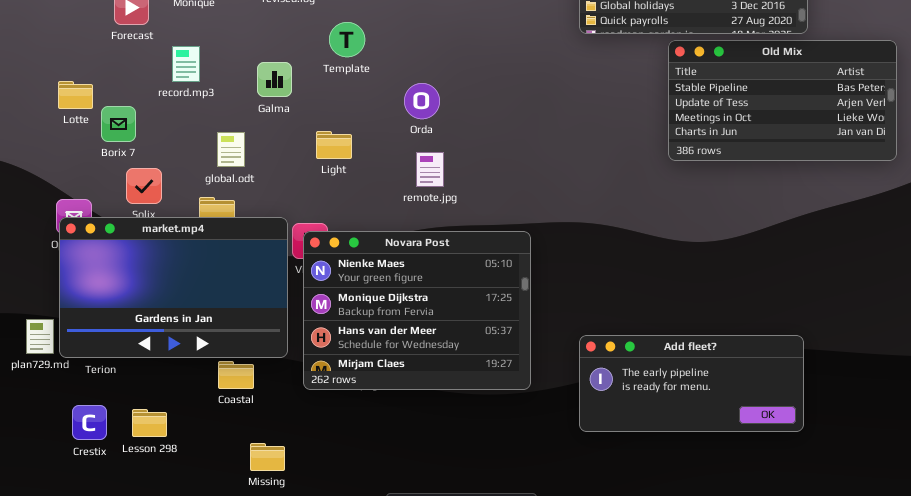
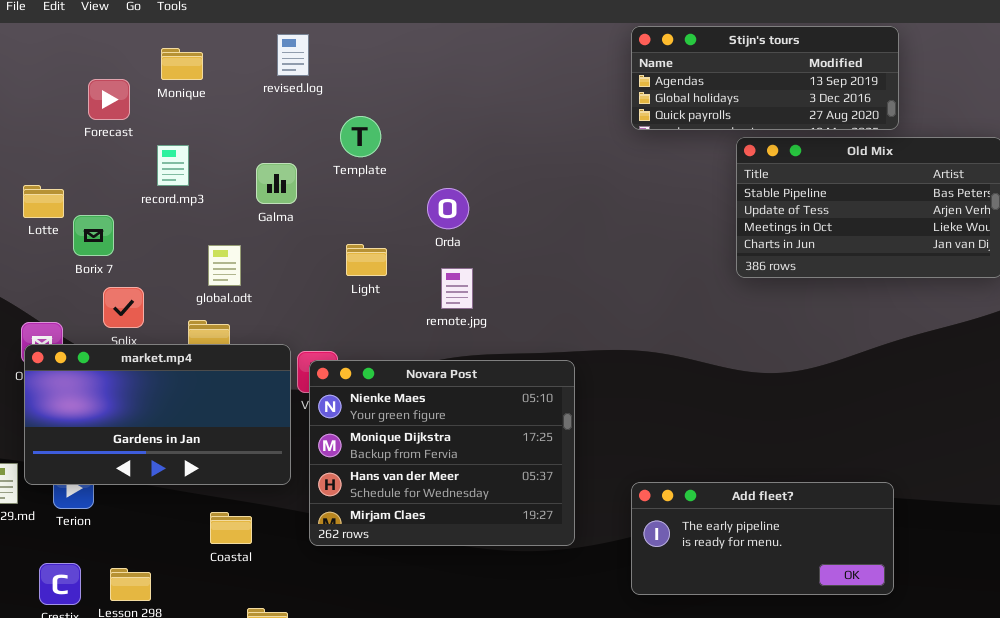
Light: [316,131,352,159] -> [346,244,387,276], moved
market.mp4: [59,217,288,358] -> [24,344,291,485], resized

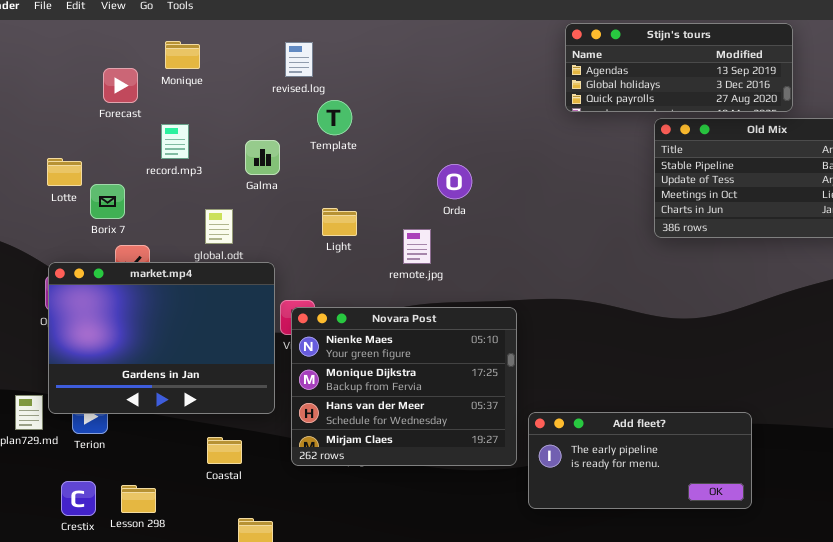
revised.log: [277,34,309,76] -> [285,42,313,77], moved
Orda: [427,188,469,229] -> [437,164,472,199], moved
market.mp4: [24,344,291,485] -> [48,262,275,414], resized
Add fleet?: [631,482,894,595] -> [528,412,752,509], moved

